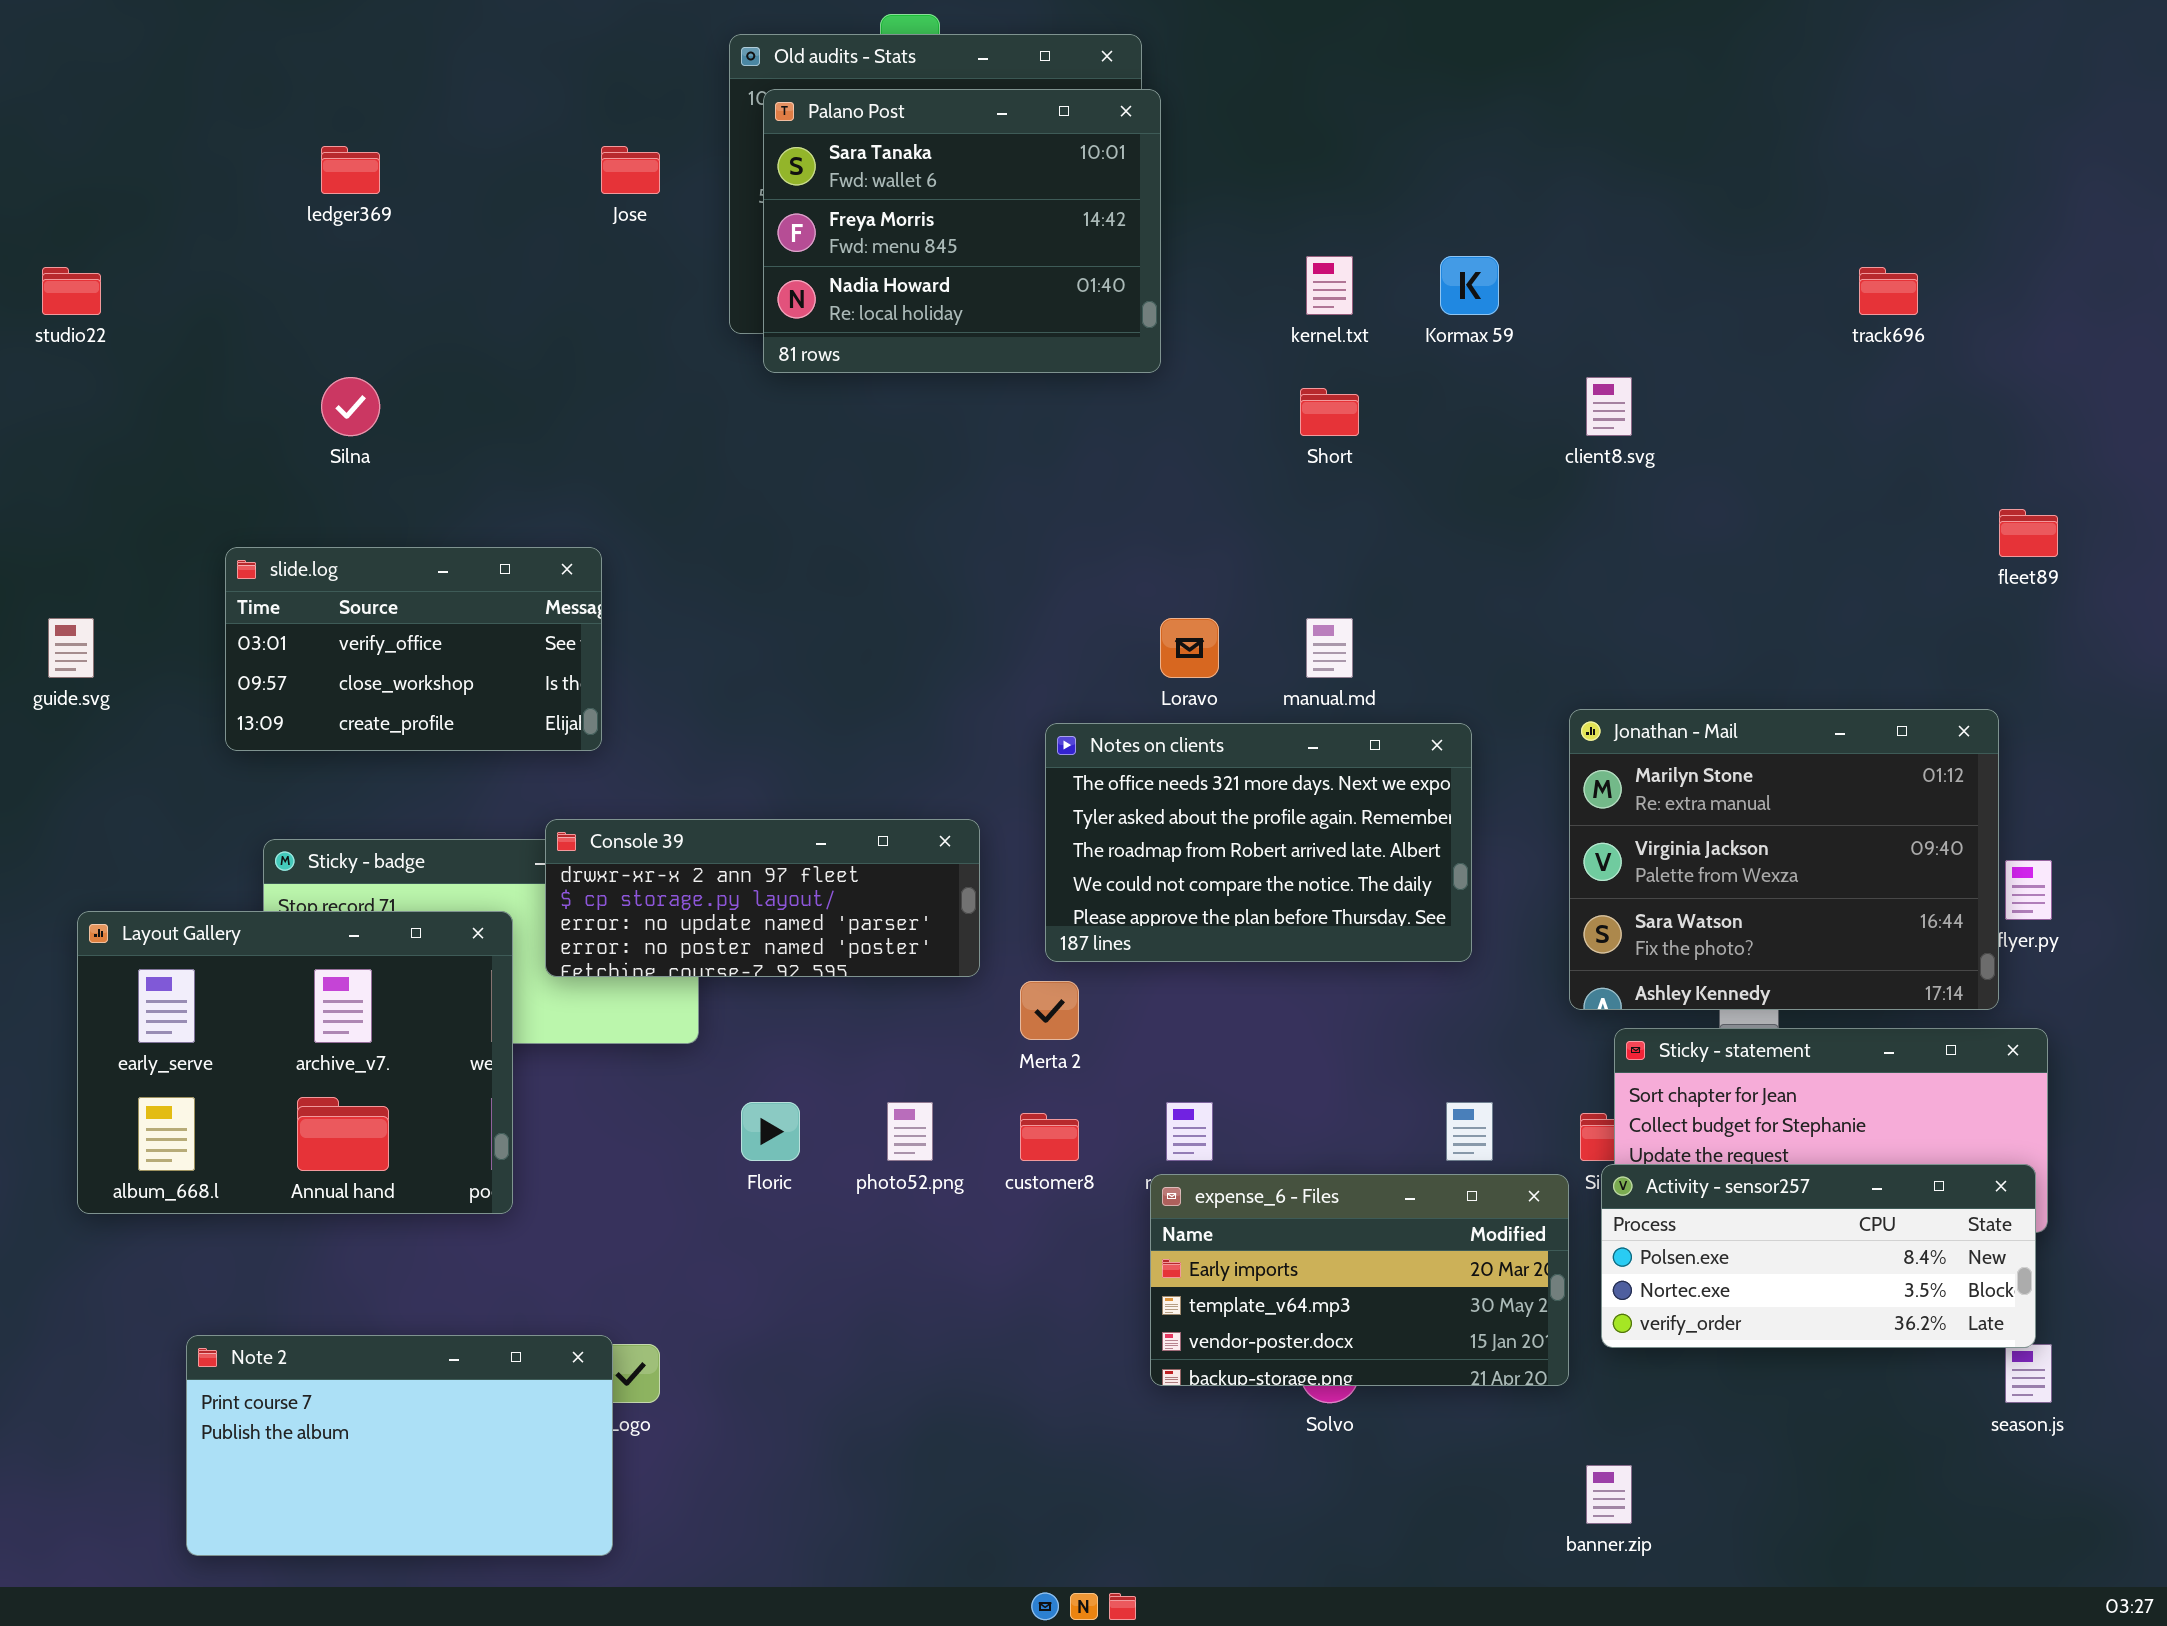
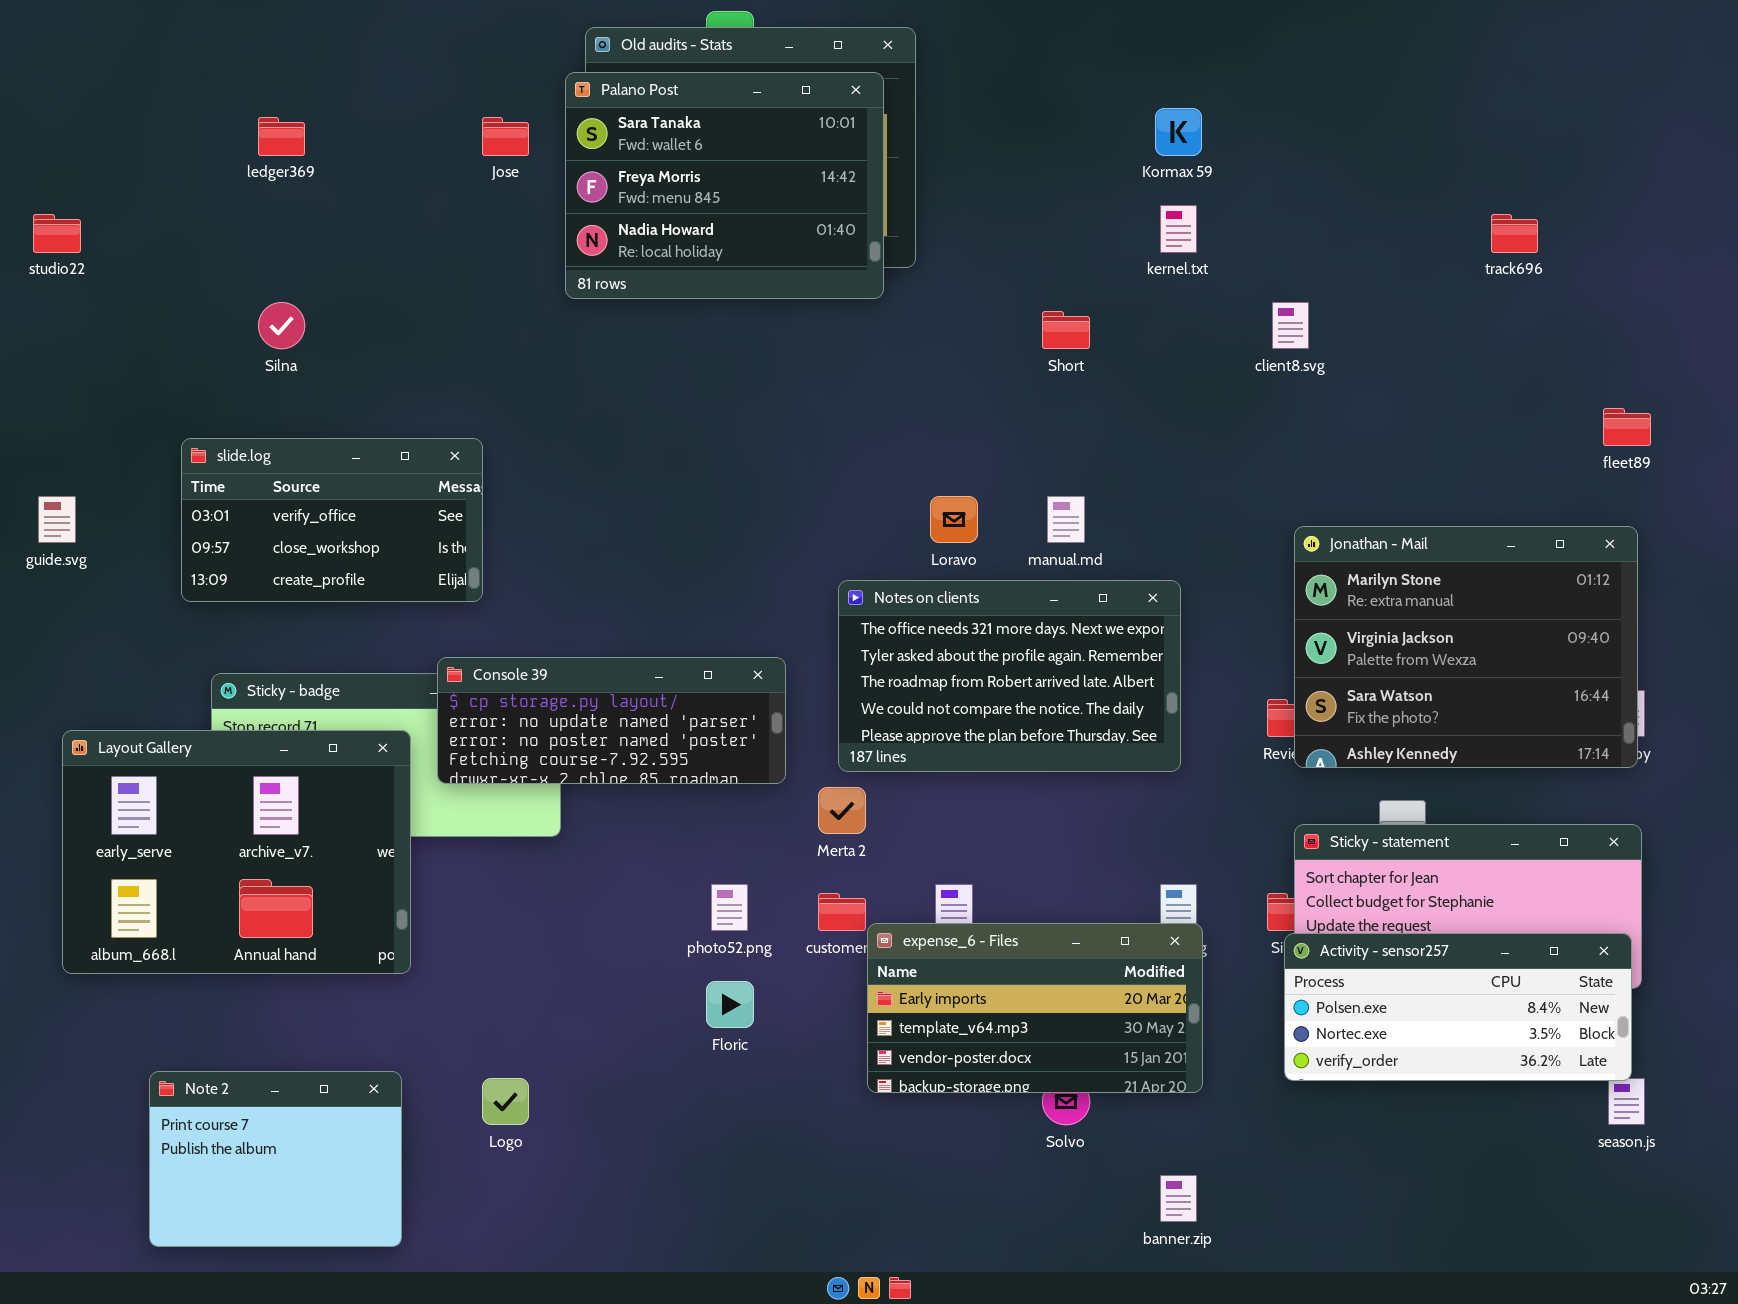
Palano Post: [763,89,1161,373] -> [565,72,884,299], moved
kernel.txt: [1306,256,1353,315] -> [1160,205,1197,253], moved
Kormax 59: [1440,256,1499,315] -> [1155,108,1202,156], moved
Jonathan - Mail: [1569,709,1999,1010] -> [1294,526,1638,768], moved
Console 39: [545,819,980,977] -> [437,657,786,784], scrolled down 1 row
Floric: [741,1102,800,1161] -> [706,981,754,1028], moved
expense_6 - Files: [1150,1174,1569,1386] -> [867,923,1203,1093], moved
Note 2: [186,1335,613,1556] -> [149,1071,402,1247], resized
banner.zip: [1586,1465,1632,1524] -> [1160,1175,1197,1222], moved

